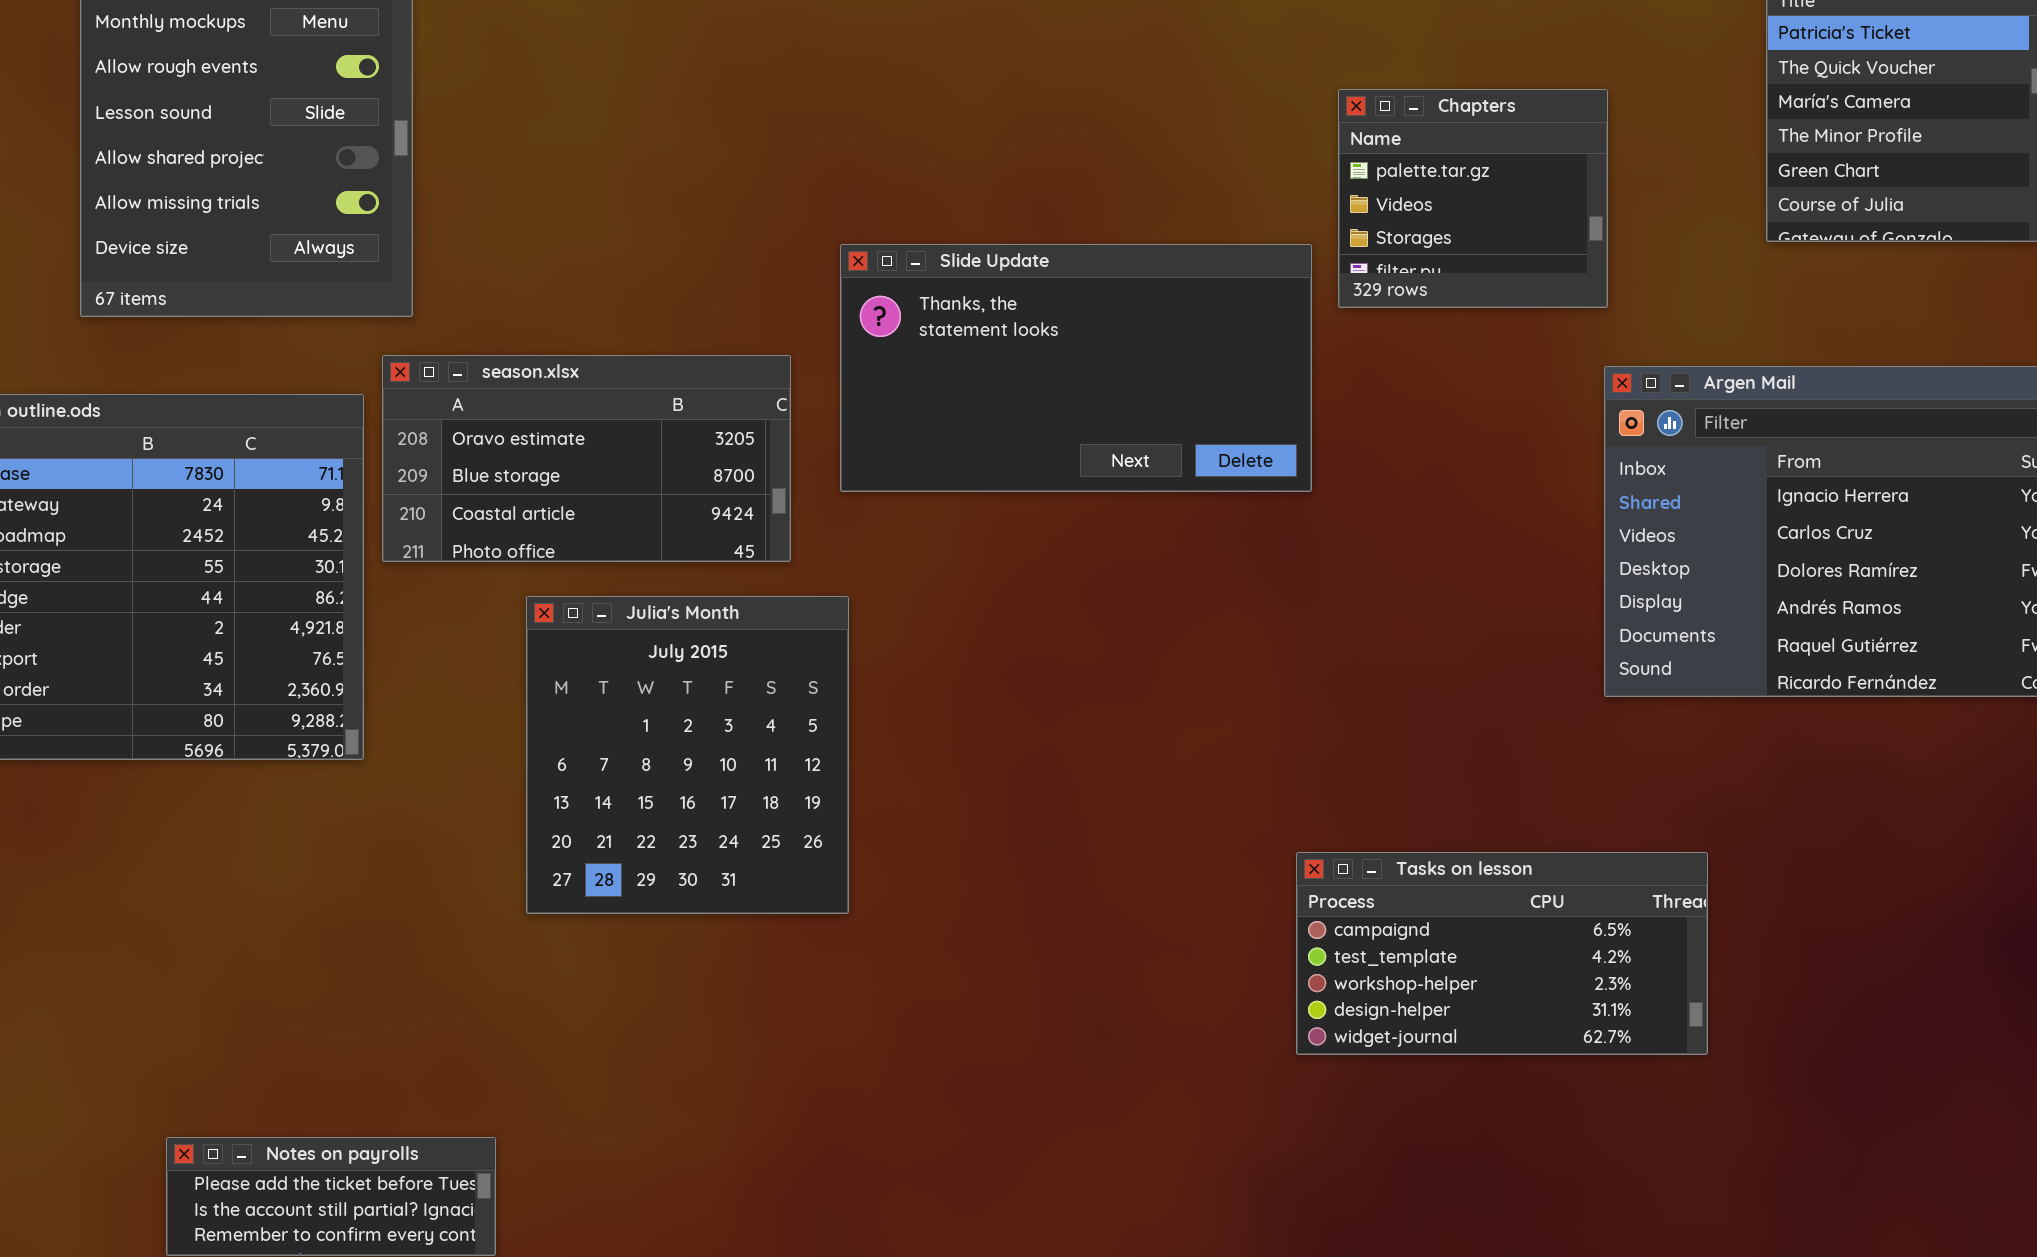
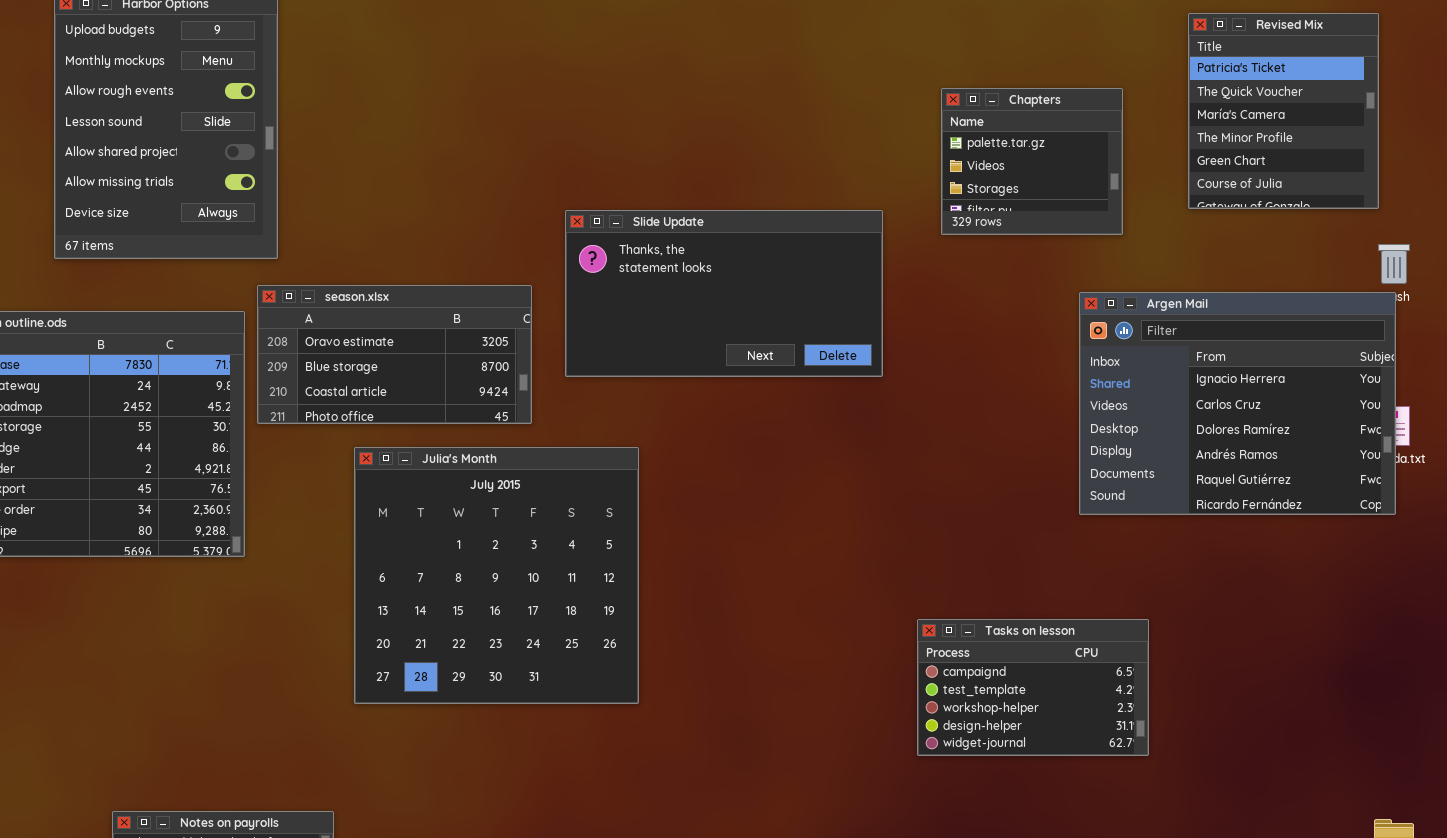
Chapters: [1338,89,1608,308] -> [941,88,1123,235], moved
Julia's Month: [526,596,849,914] -> [354,447,639,704], resized
Tasks on lesson: [1296,852,1708,1055] -> [917,619,1149,756], resized

